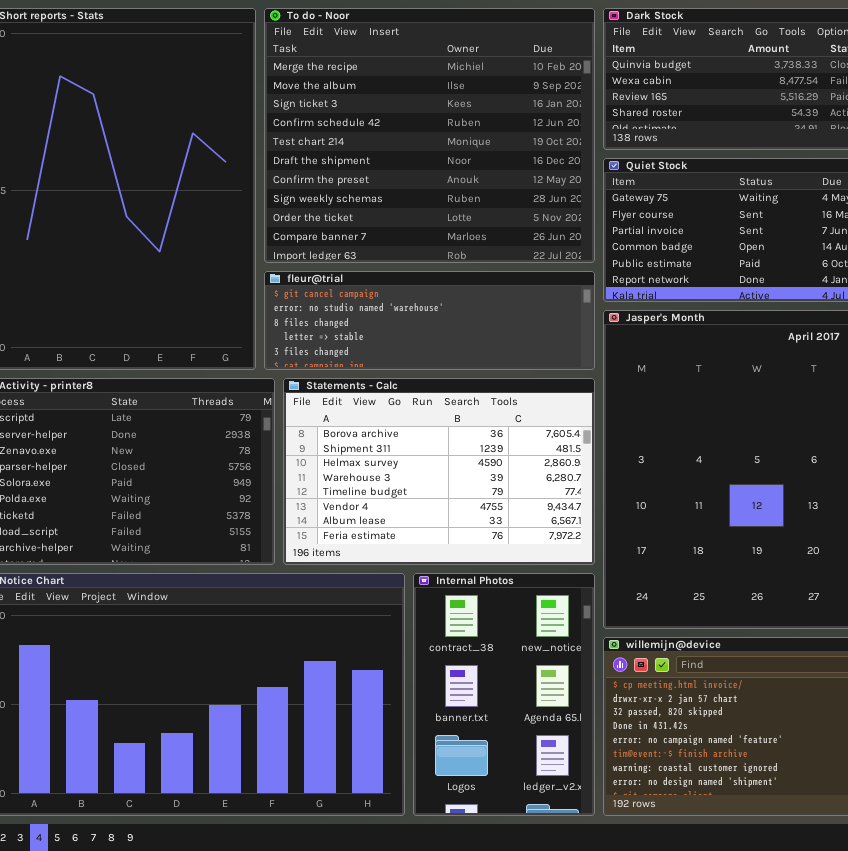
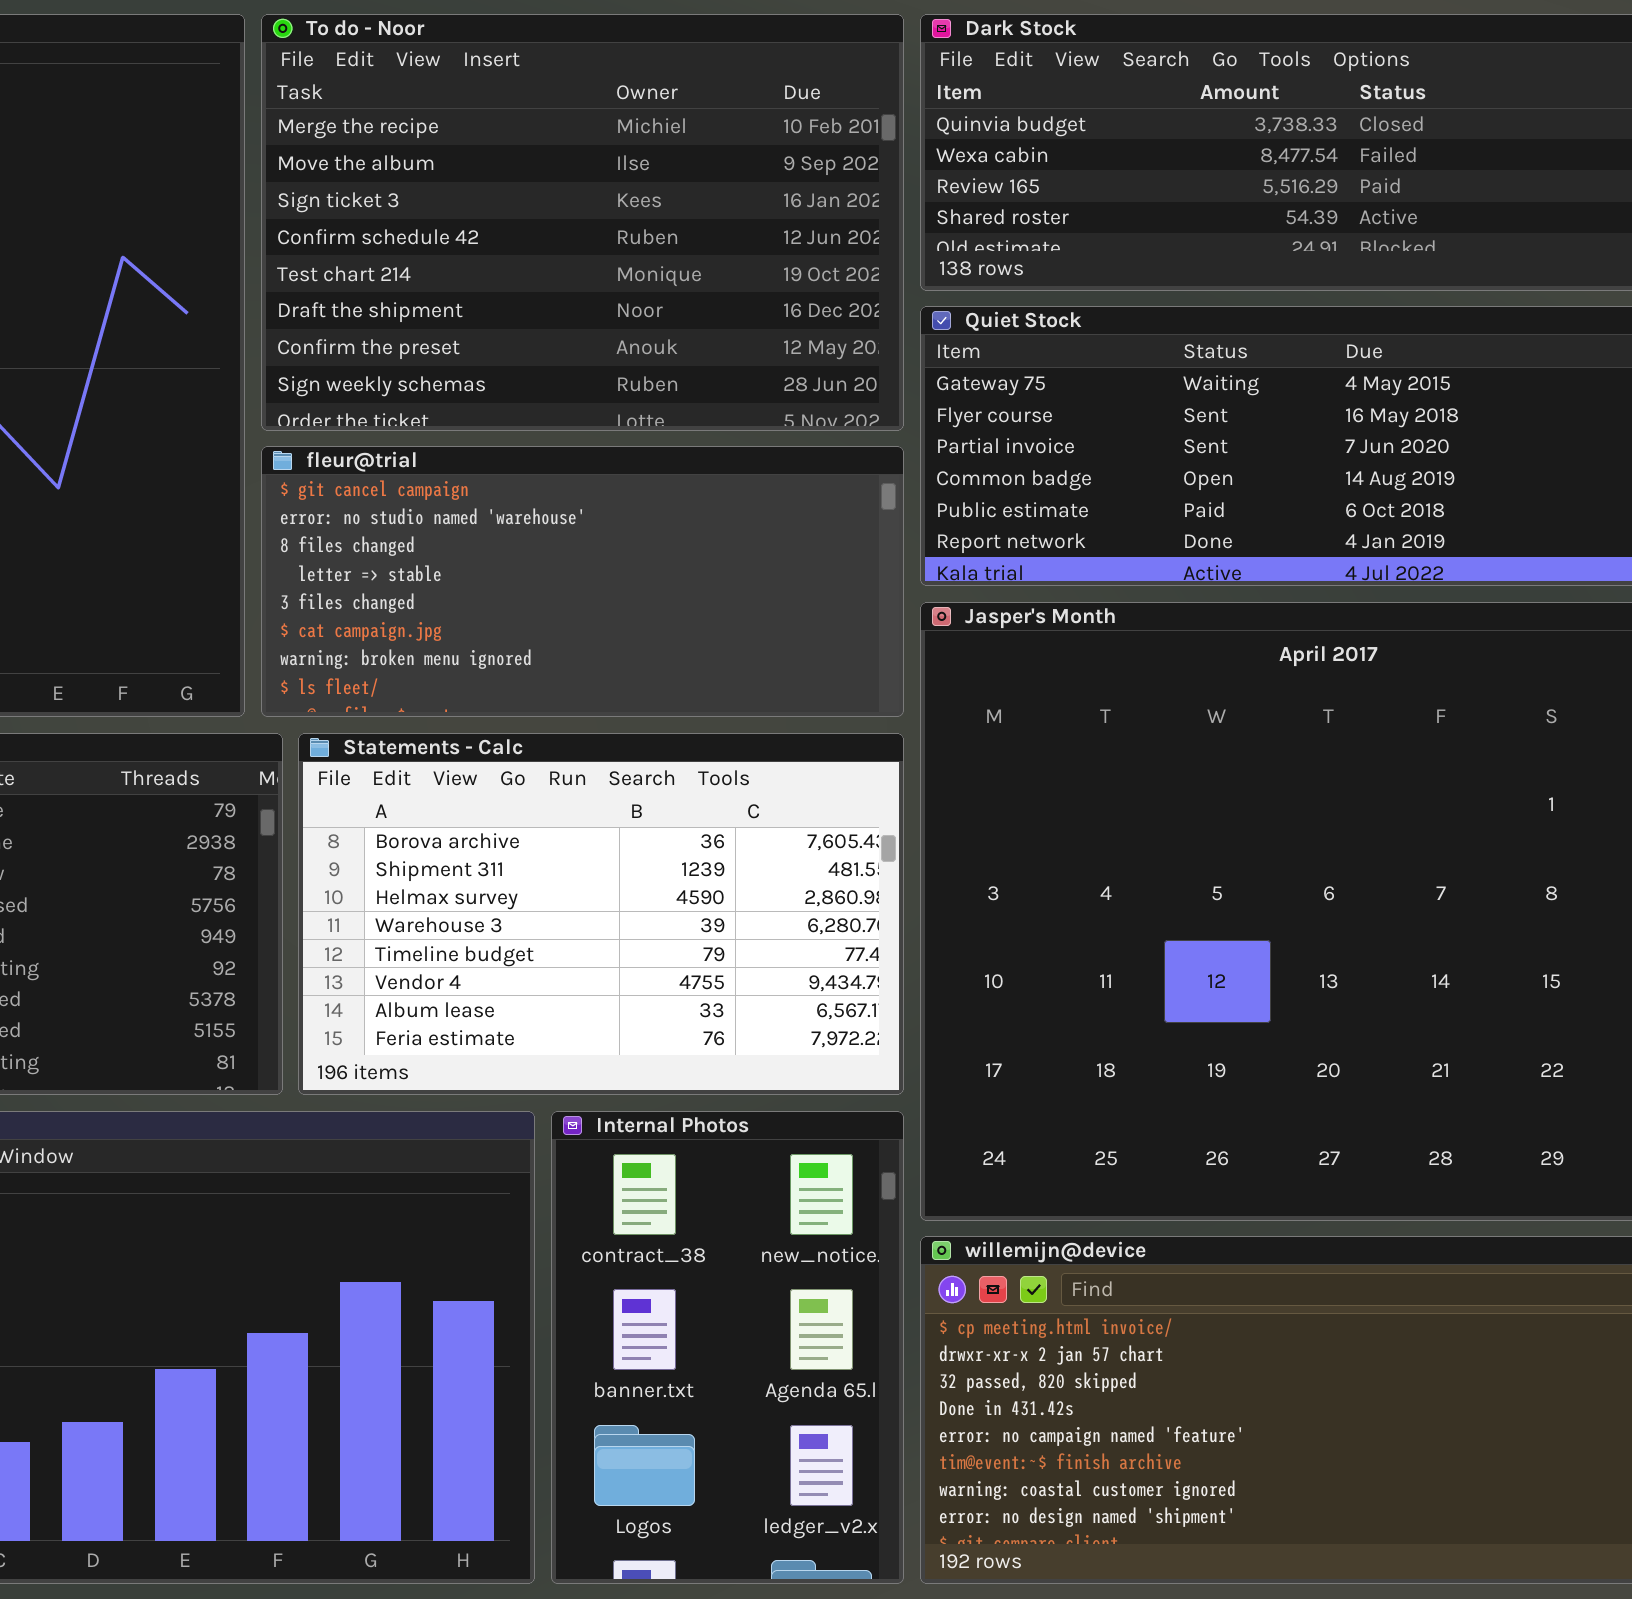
To do - Noor: [264,8,595,263] -> [261,14,904,431], resized
fleur@trial: [264,271,595,370] -> [261,446,904,717], resized

